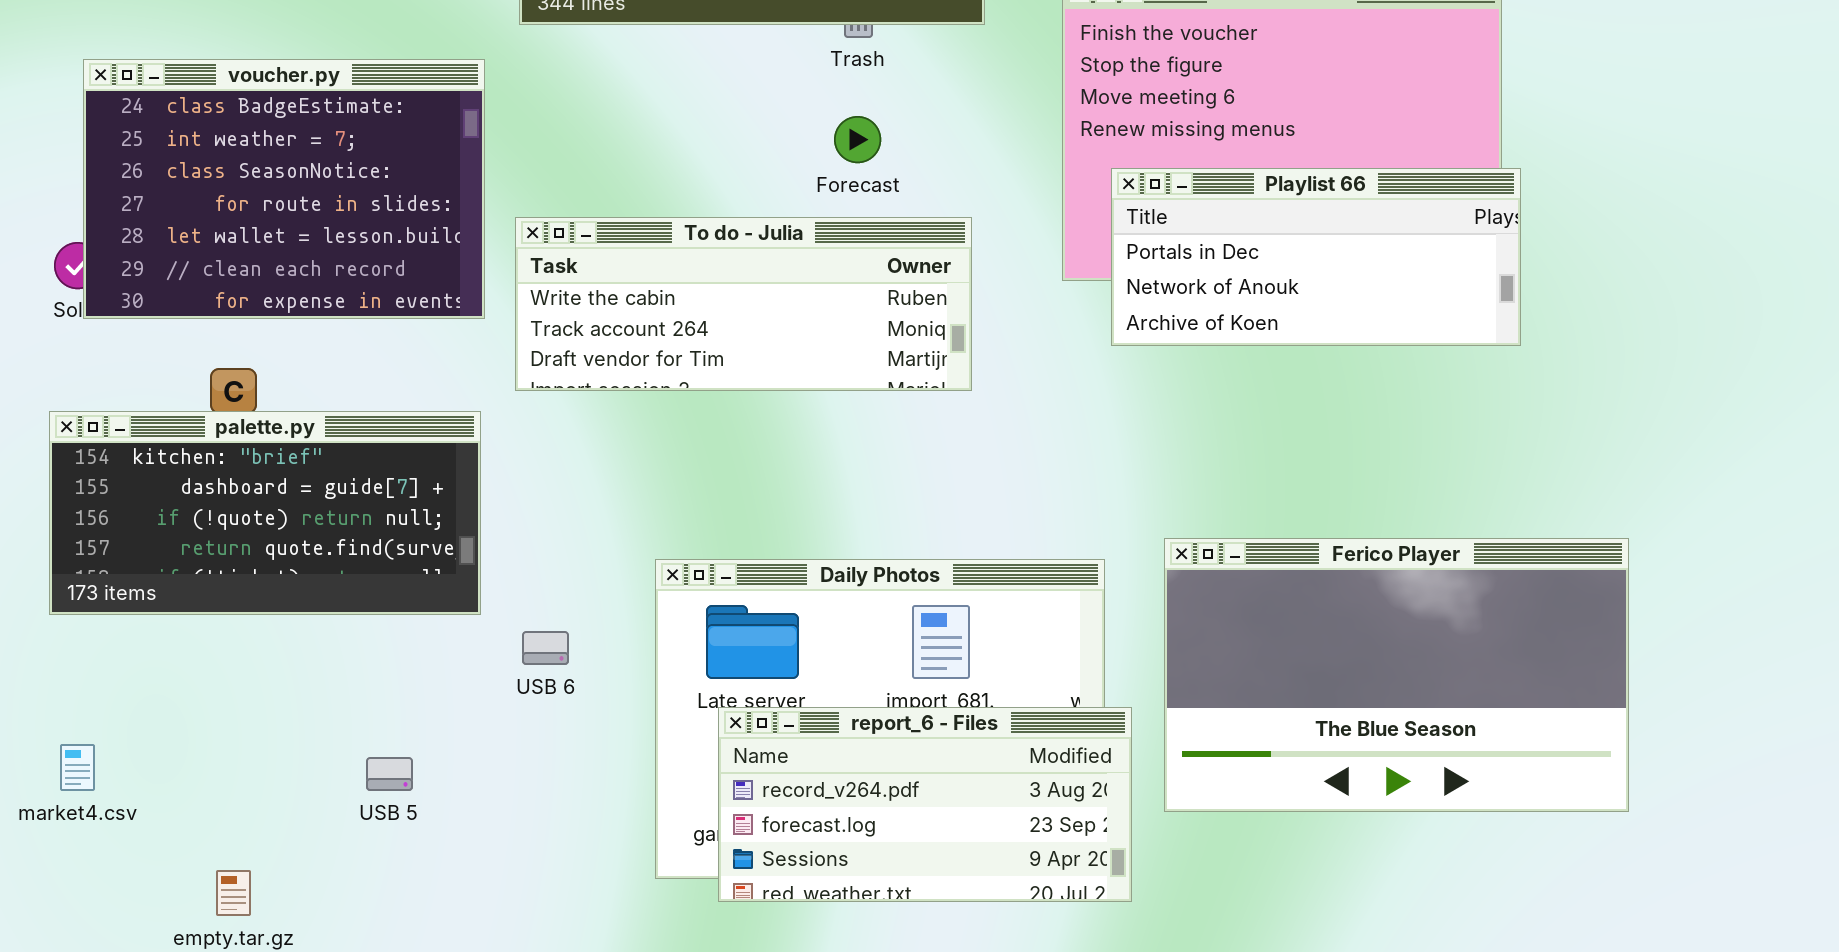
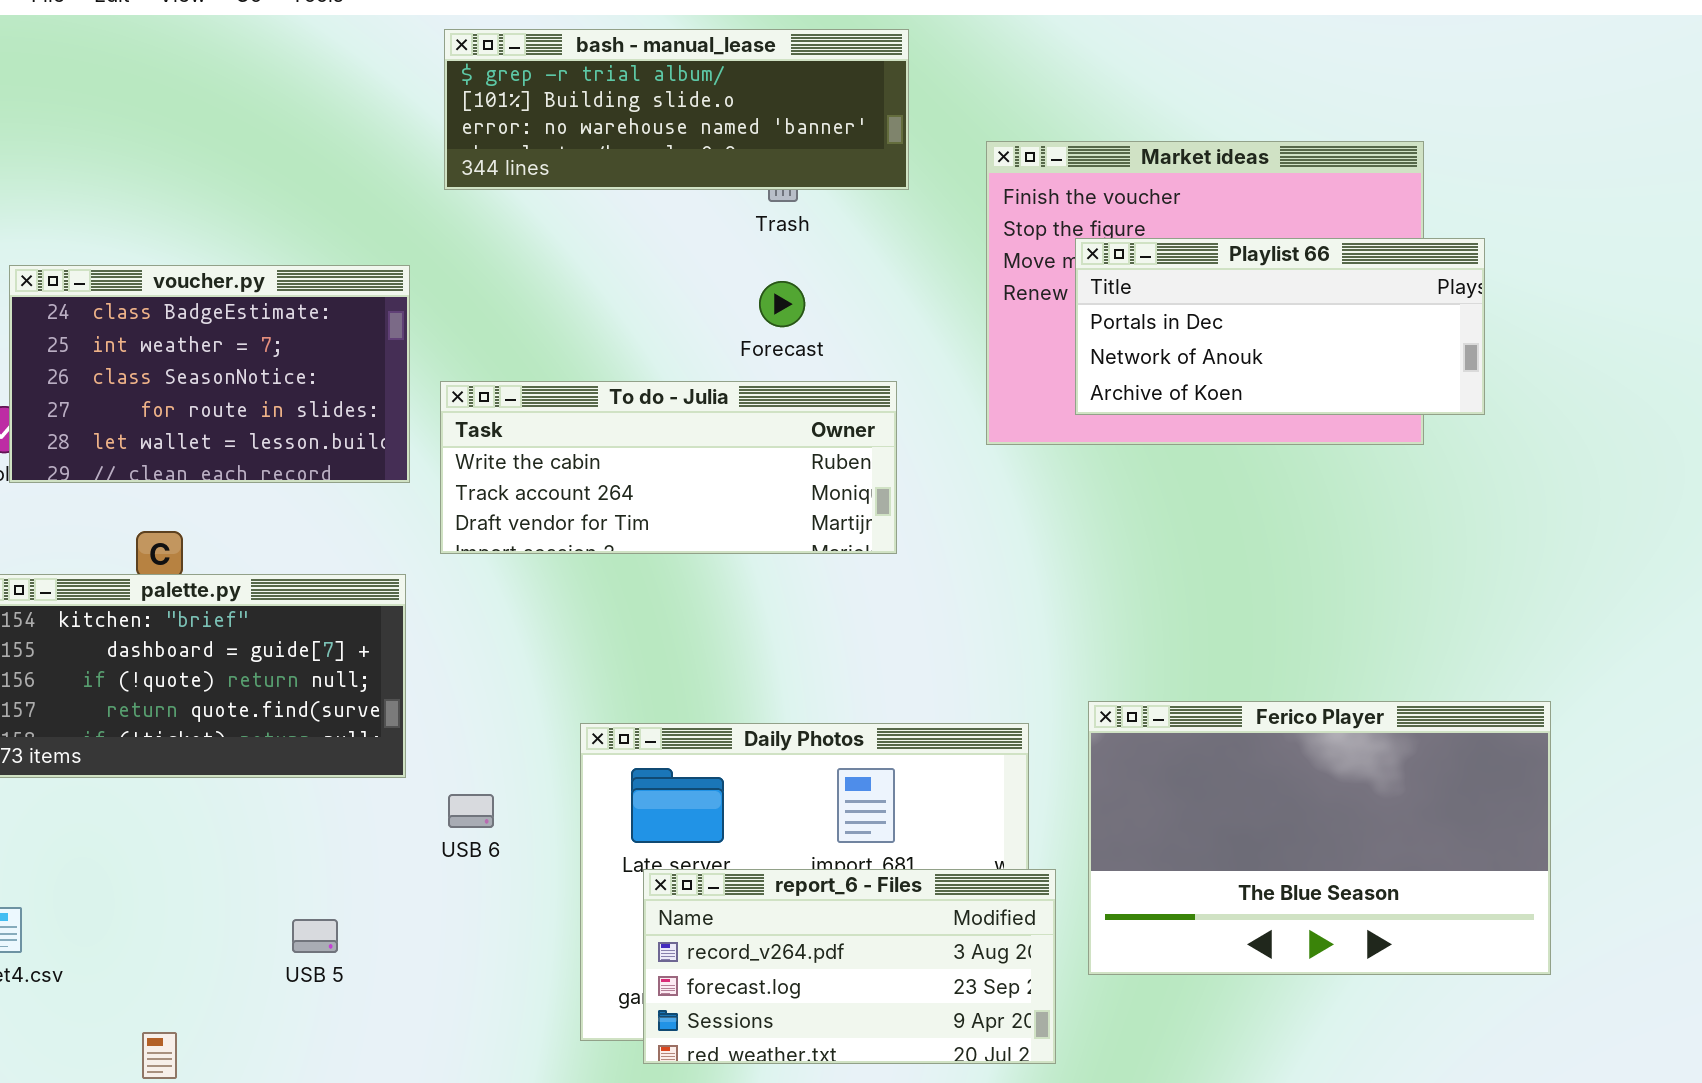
voucher.py: [83,59,485,319] -> [9,265,410,483], resized
Playlist 66: [1111,168,1521,346] -> [1075,238,1485,415], moved

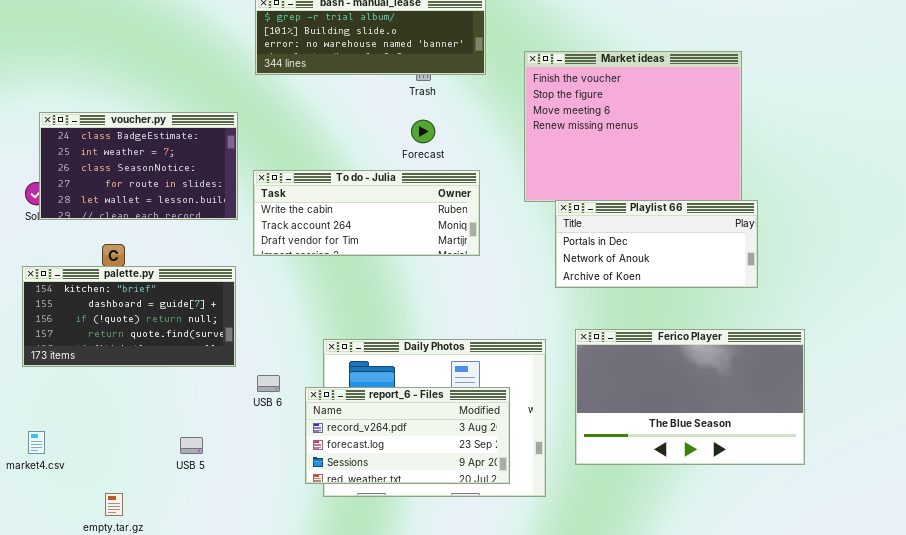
Playlist 66: [1075,238,1485,415] -> [555,200,758,288], moved
report_6 - Files: [643,869,1056,1064] -> [305,387,510,484], moved

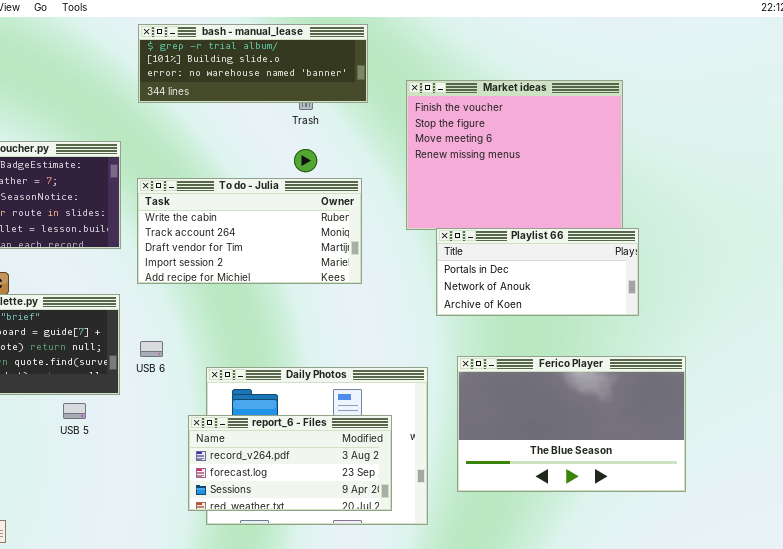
To do - Julia: [253,170,480,256] -> [137,178,362,284], resized
USB 6: [257,375,280,392] -> [140,341,163,357], moved
USB 5: [180,437,203,454] -> [63,403,86,419], moved

